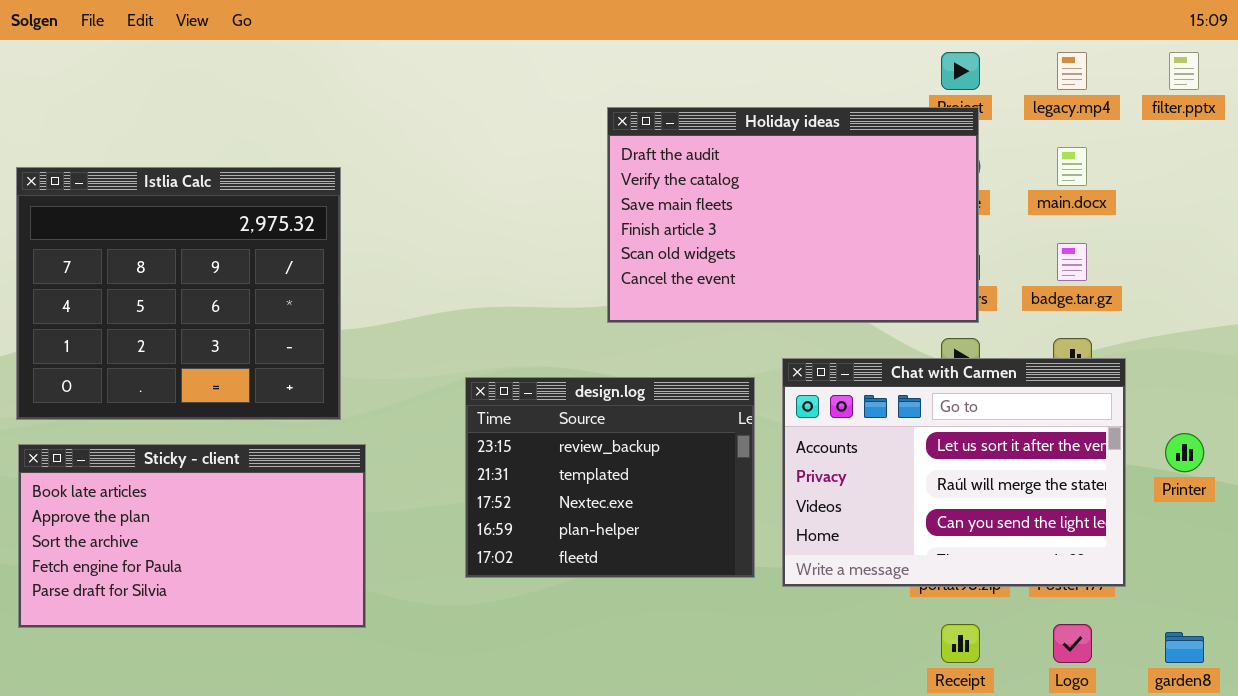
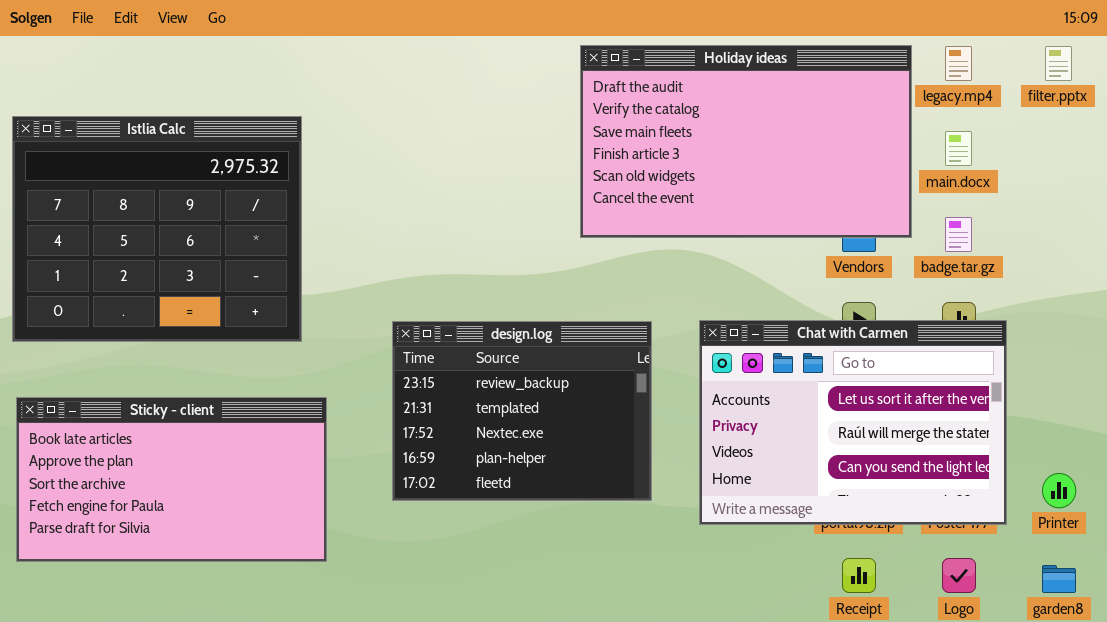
Holiday ideas: [607,107,979,323] -> [580,45,912,238], moved
Istlia Calc: [16,167,341,420] -> [12,116,302,342], moved
design.log: [465,377,755,578] -> [392,321,652,501], moved
Printer: [1165,433,1204,472] -> [1042,473,1076,508], moved

